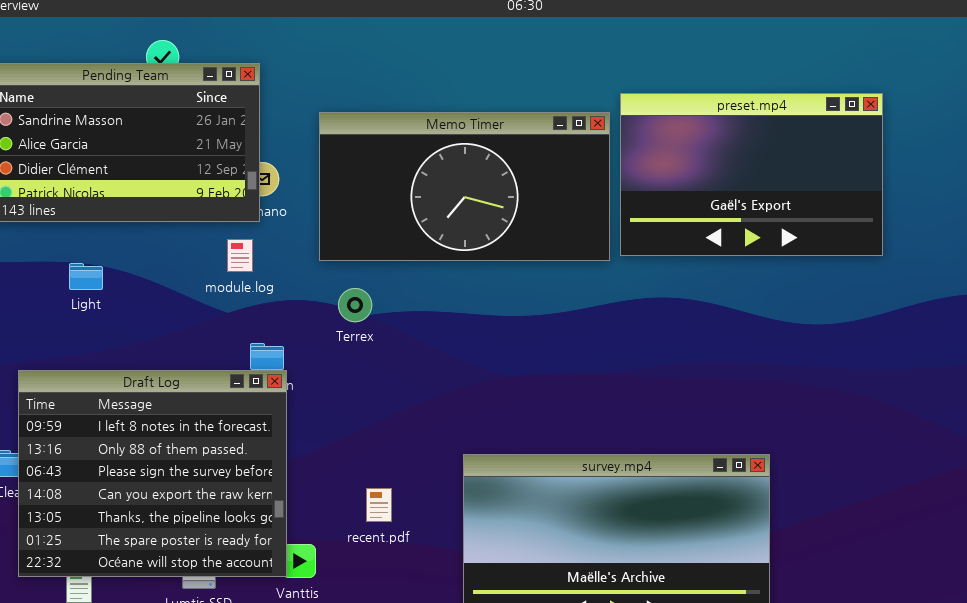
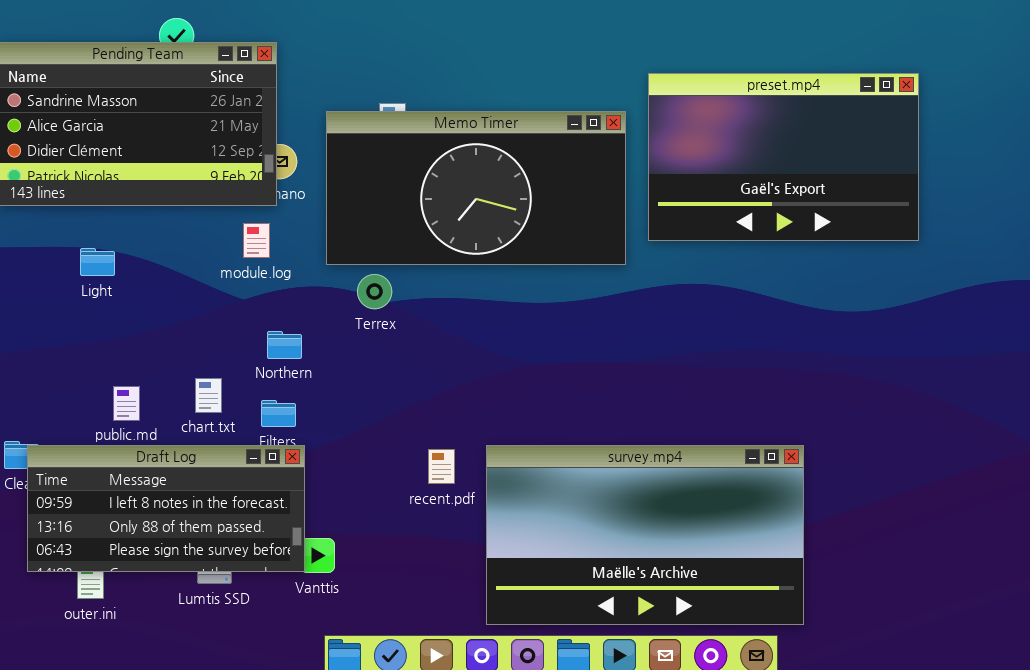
Memo Timer: [319,112,610,261] -> [326,111,626,265], moved
Draft Log: [18,370,287,577] -> [27,445,305,572], resized
recent.pdf: [366,488,392,522] -> [428,449,455,484], moved

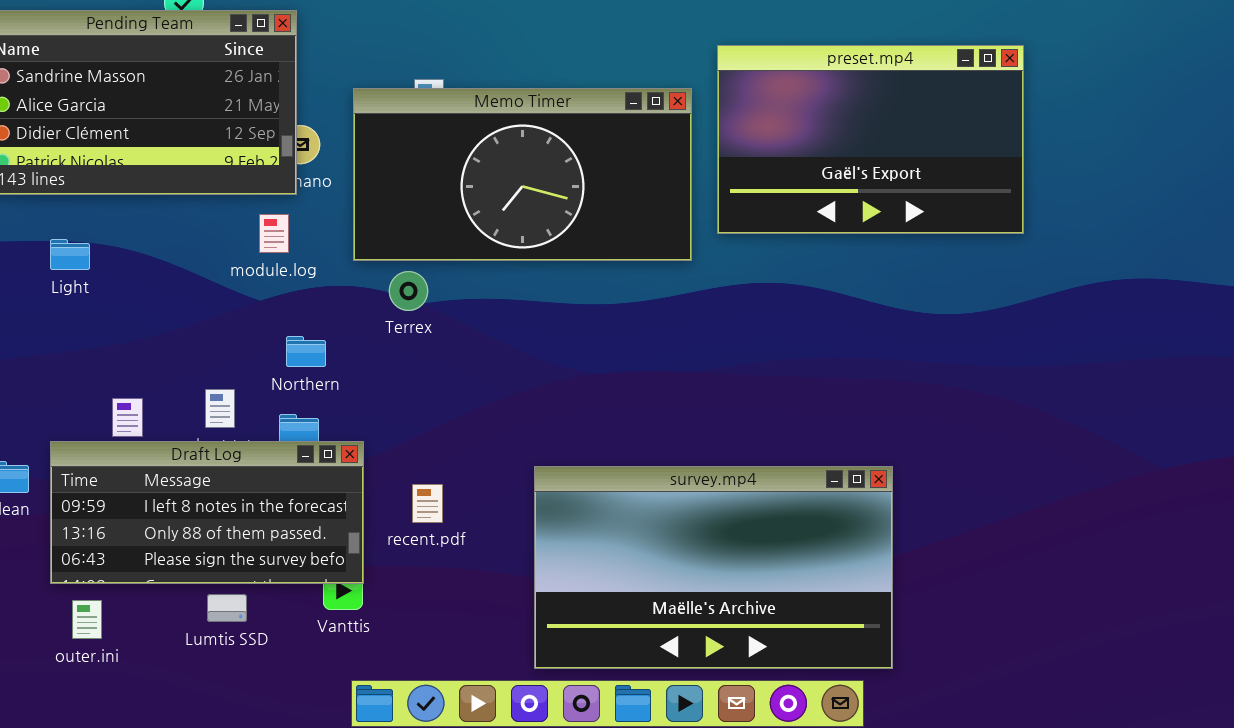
Light: [80,248,115,276] -> [50,239,90,270], moved
Draft Log: [27,445,305,572] -> [50,441,364,584], moved
recent.pdf: [428,449,455,484] -> [412,484,443,523], moved

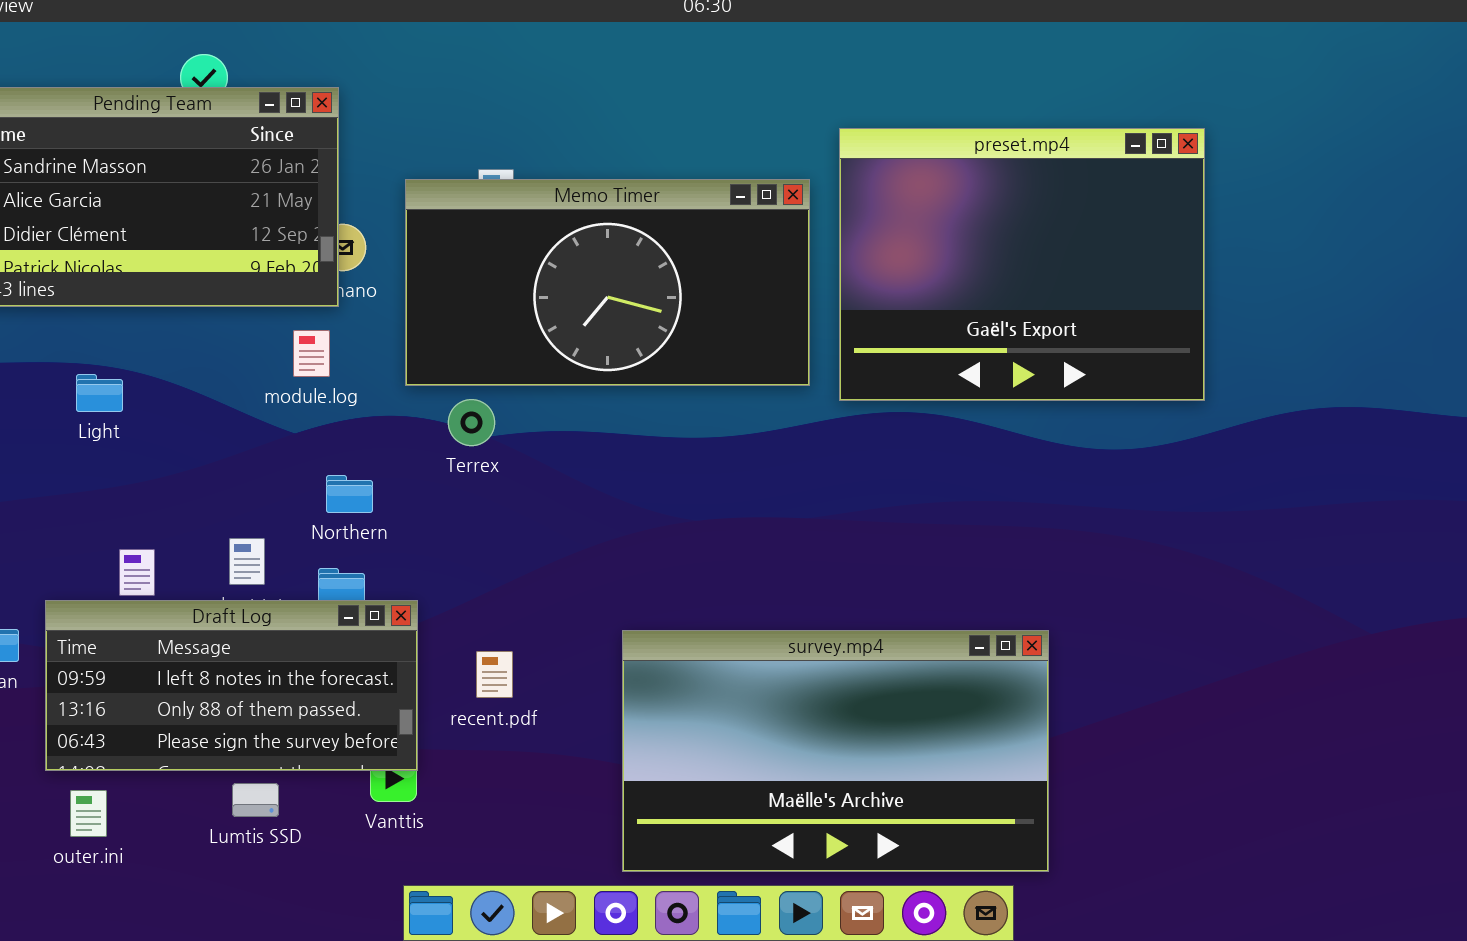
preset.mp4: [717,45,1024,234] -> [839,128,1205,401], resized
Light: [50,239,90,270] -> [76,374,123,412], moved

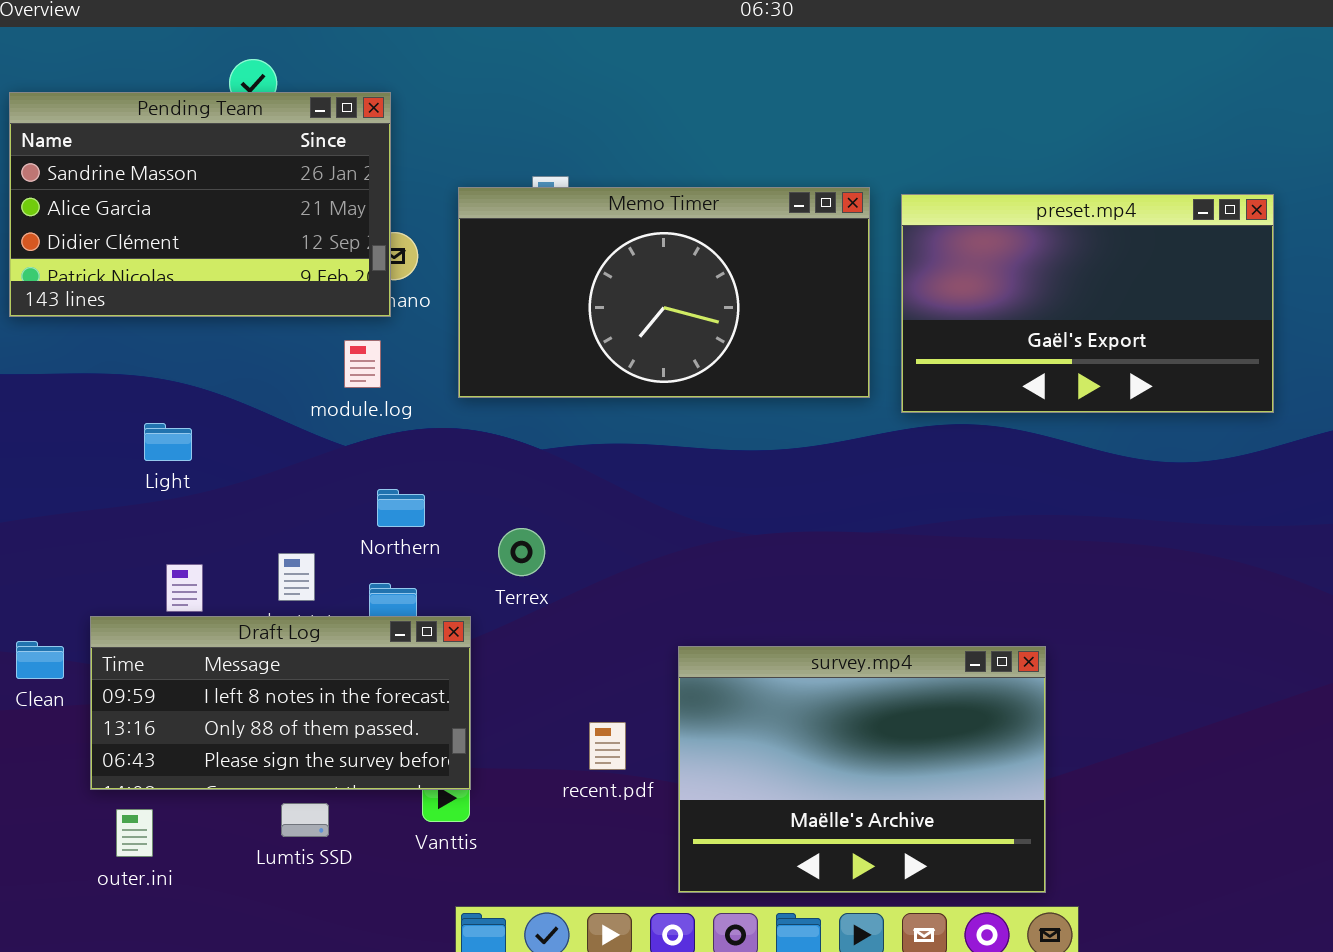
preset.mp4: [839,128,1205,401] -> [901,194,1274,413], resized
Light: [76,374,123,412] -> [144,423,192,461], moved
Terrex: [448,399,495,446] -> [498,528,545,576], moved
survey.mp4: [622,630,1049,872] -> [678,646,1046,893], resized
recent.pdf: [476,651,513,698] -> [589,722,626,770], moved

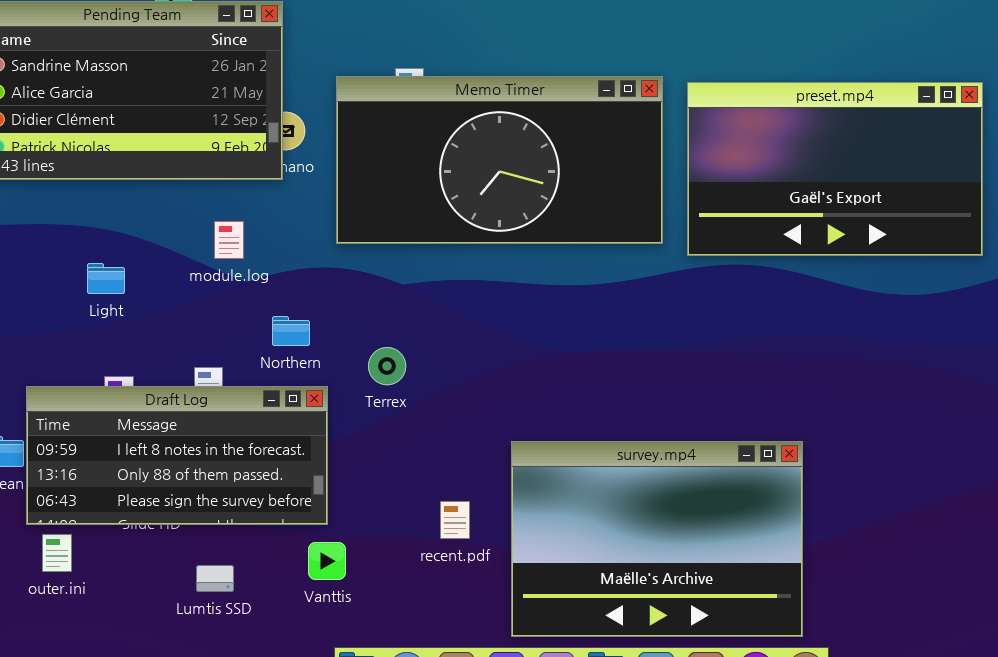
module.log: [344,340,381,388] -> [214,221,244,259], moved
Draft Log: [90,616,471,790] -> [26,386,328,525], moved
outer.ini: [116,809,153,857] -> [42,534,72,572], moved

